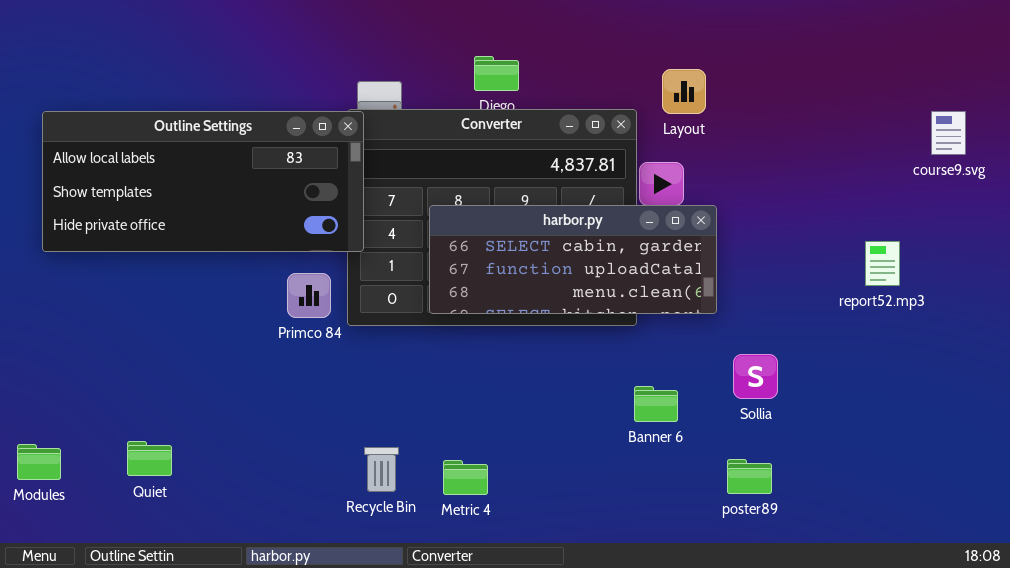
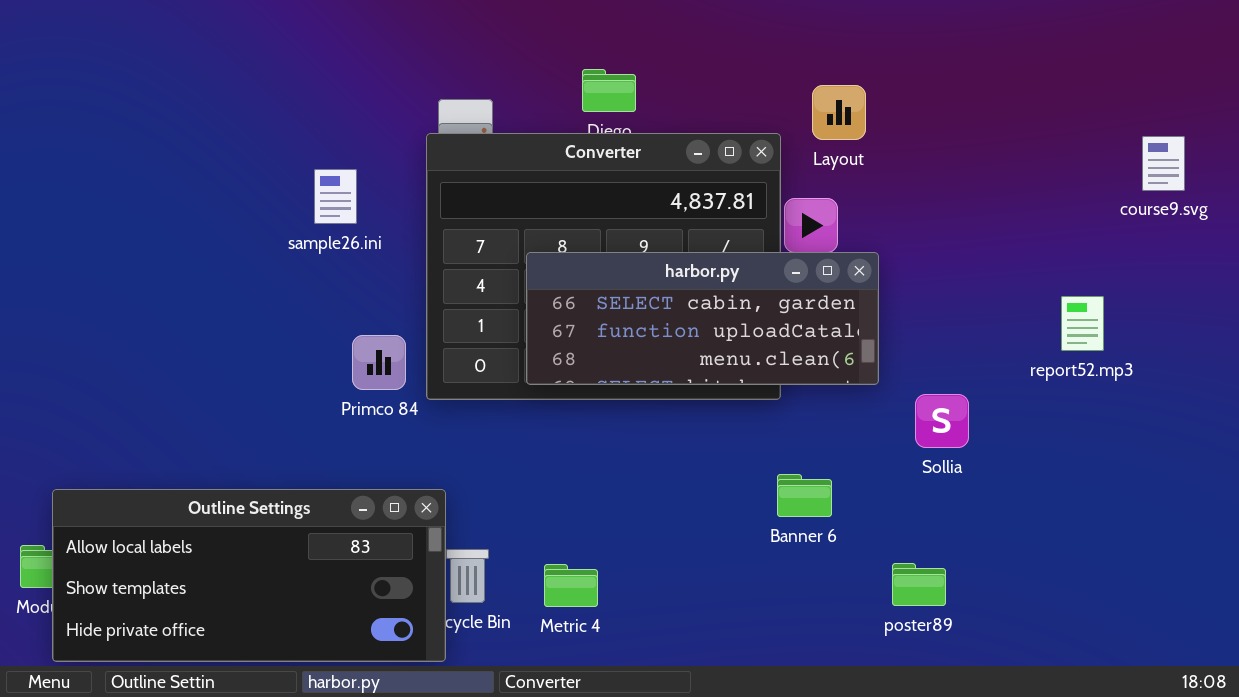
Outline Settings: [42,111,364,252] -> [52,489,446,662], moved
Sollia: [733,354,778,399] -> [915,394,969,448], moved

